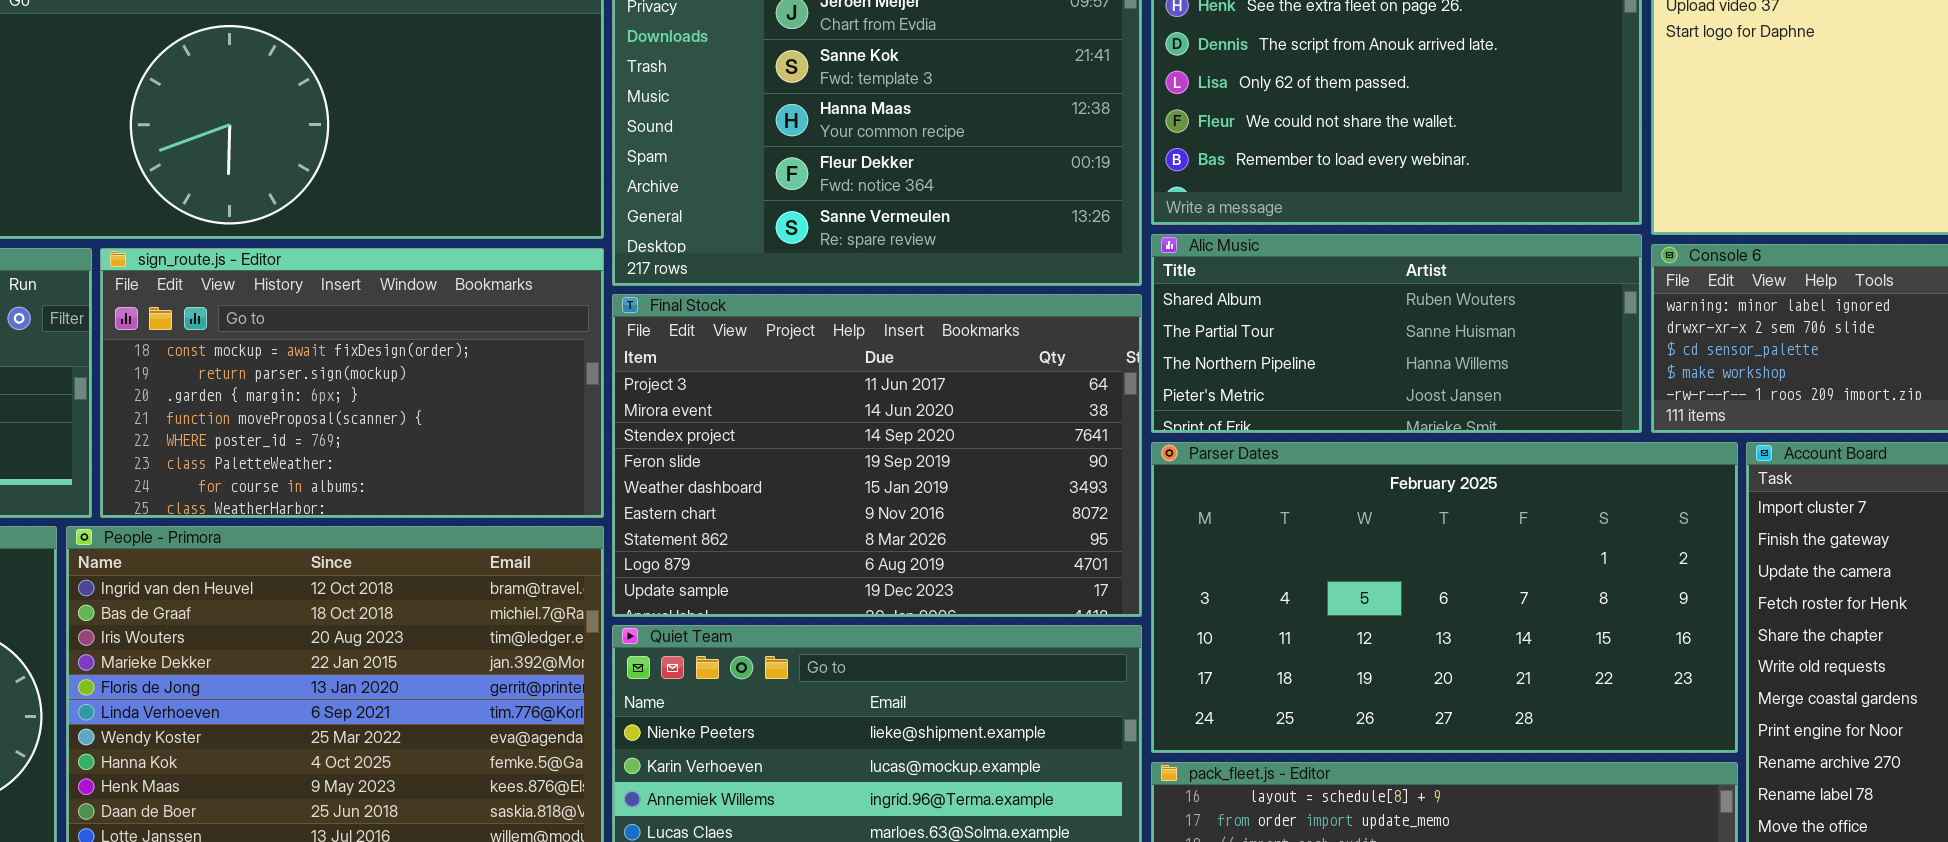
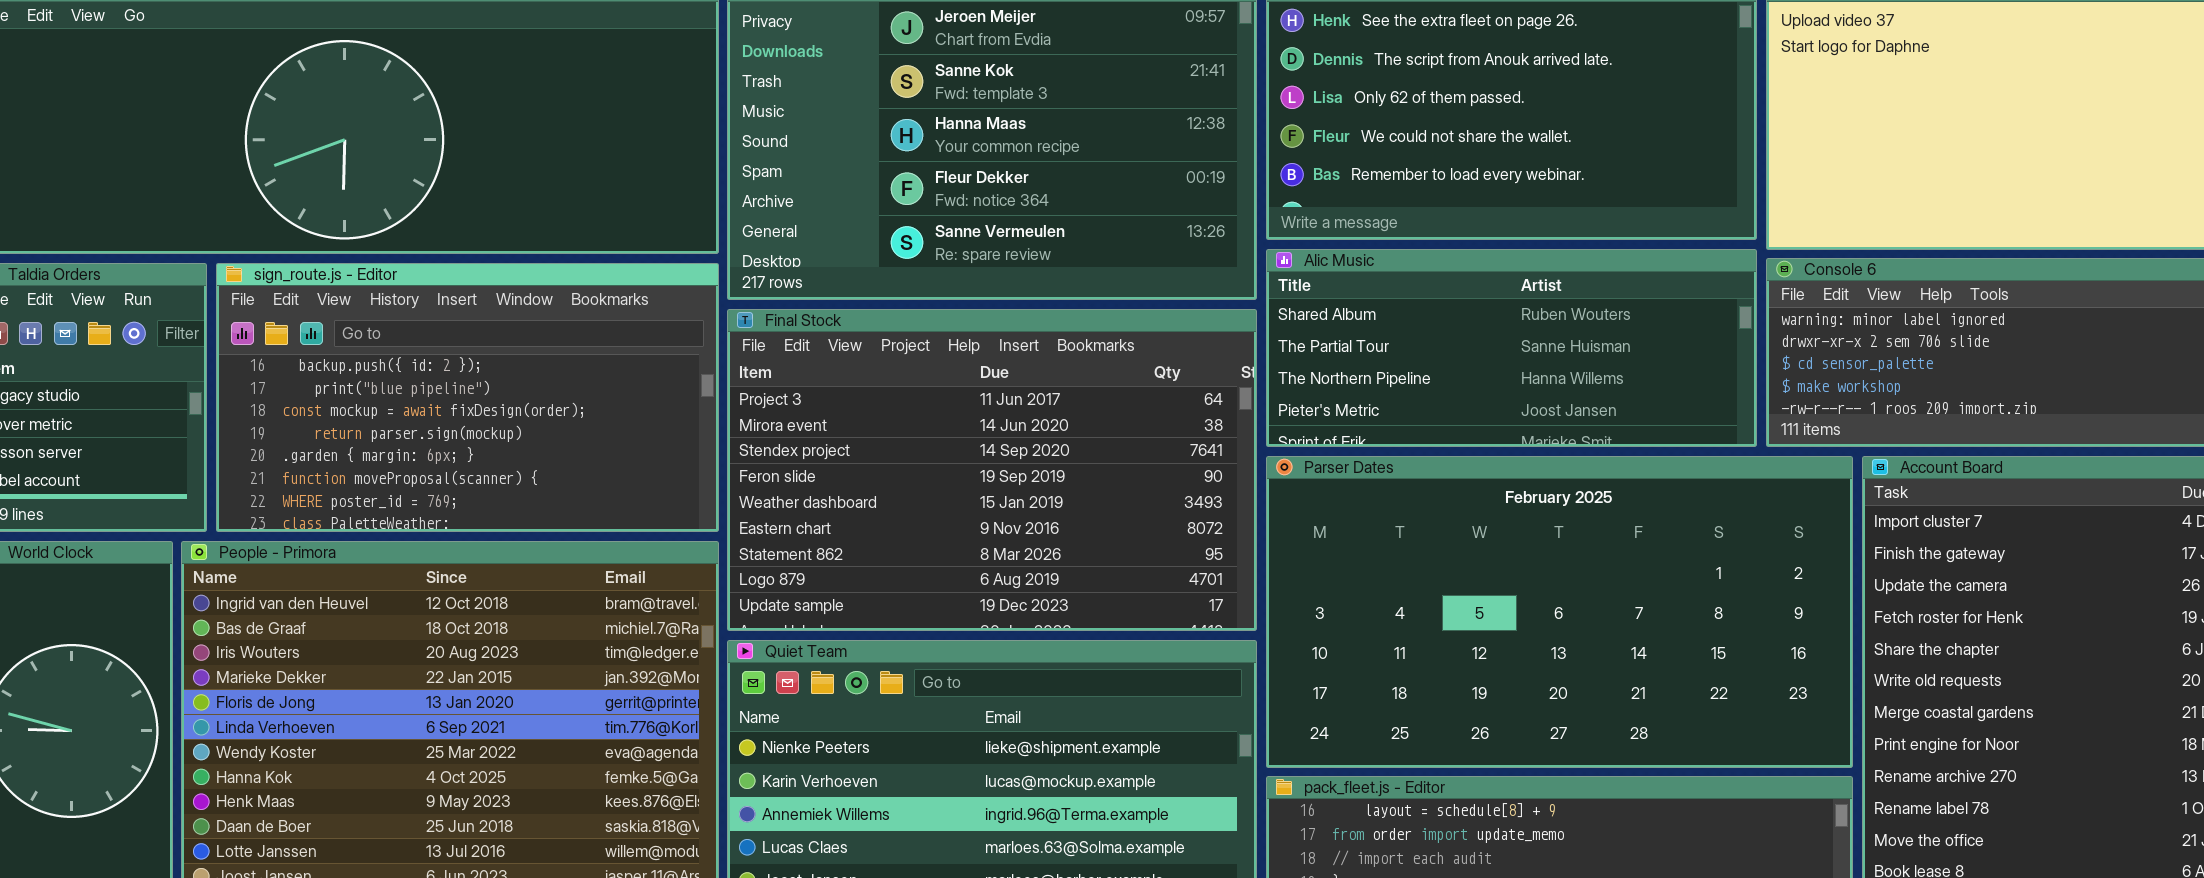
sign_route.js - Editor: [100,248,604,518] -> [216,263,719,532], scrolled up 2 rows

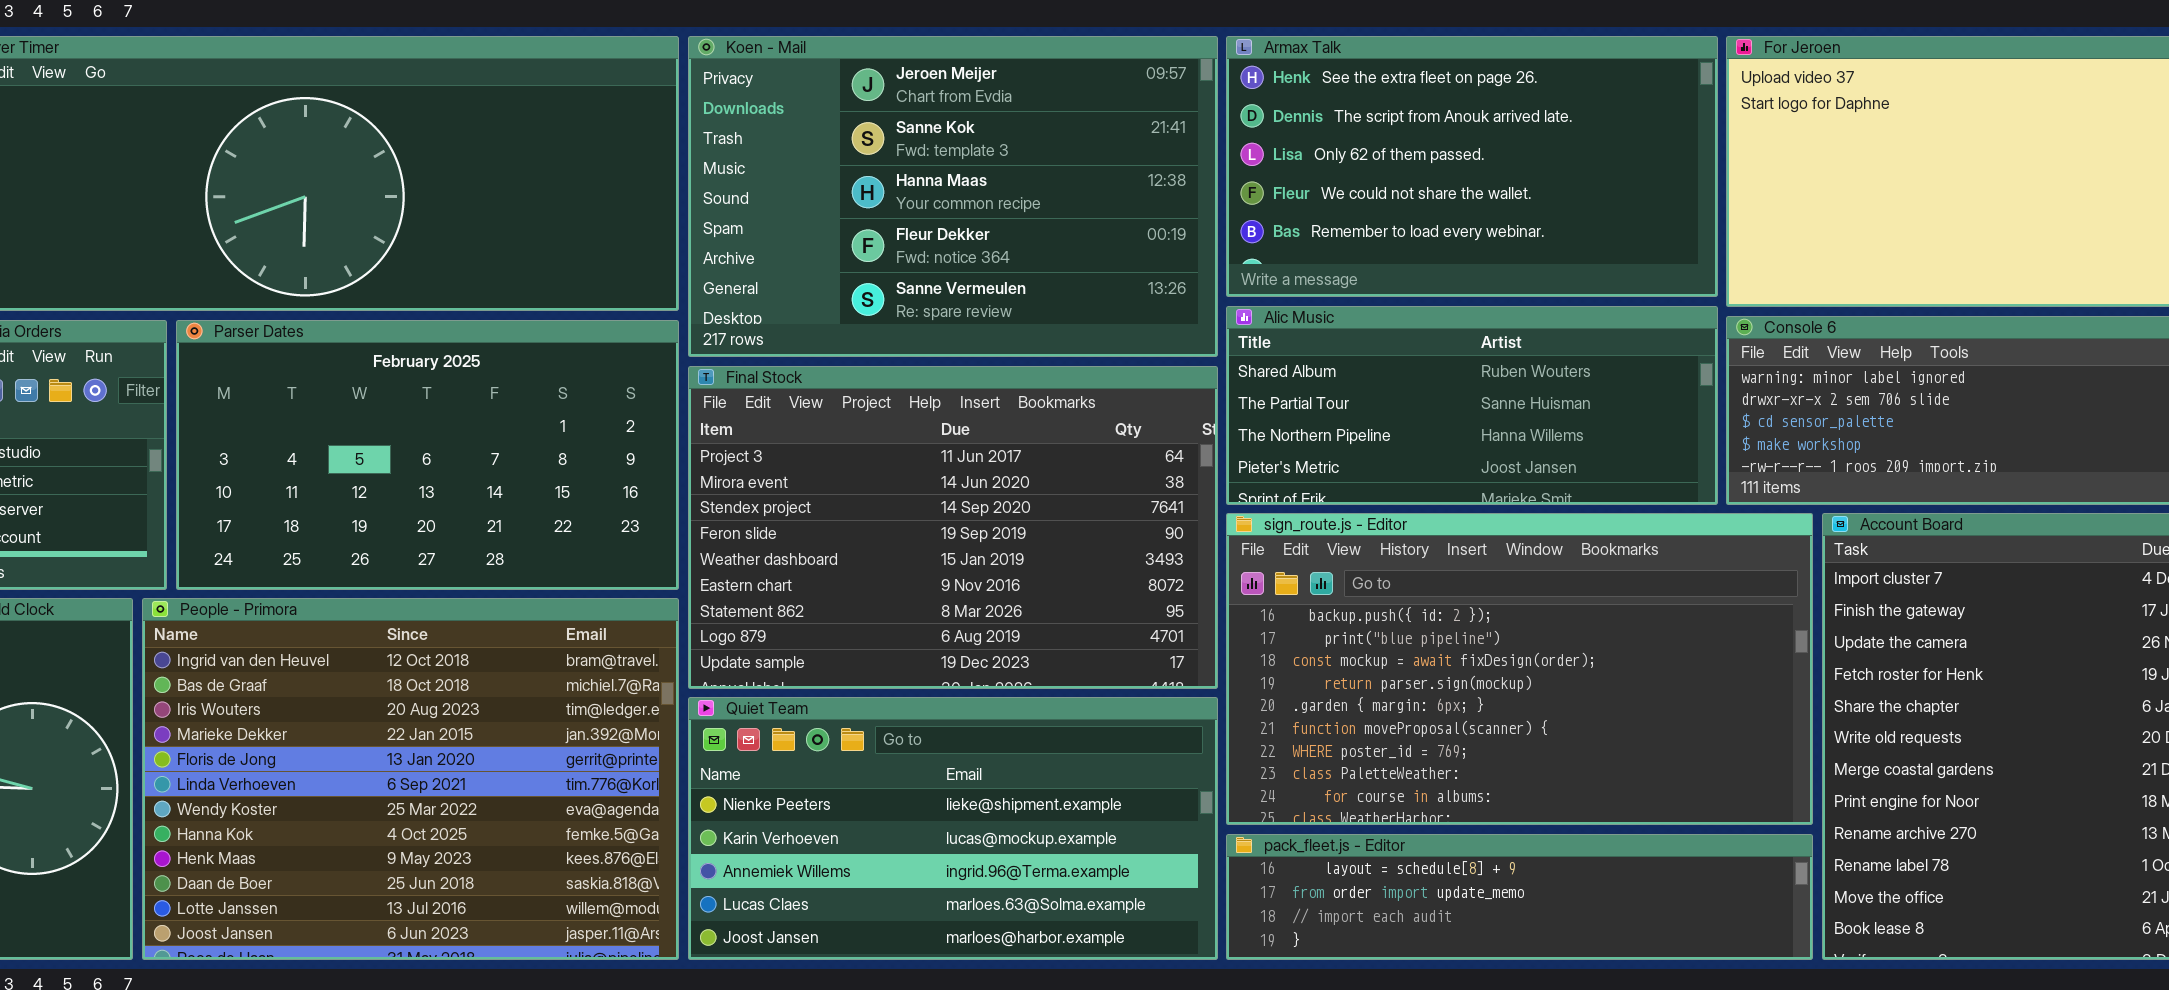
sign_route.js - Editor: [216,263,719,532] -> [1226,513,1813,825], moved, resized
Parser Dates: [1266,456,1853,768] -> [176,320,679,590], moved, resized

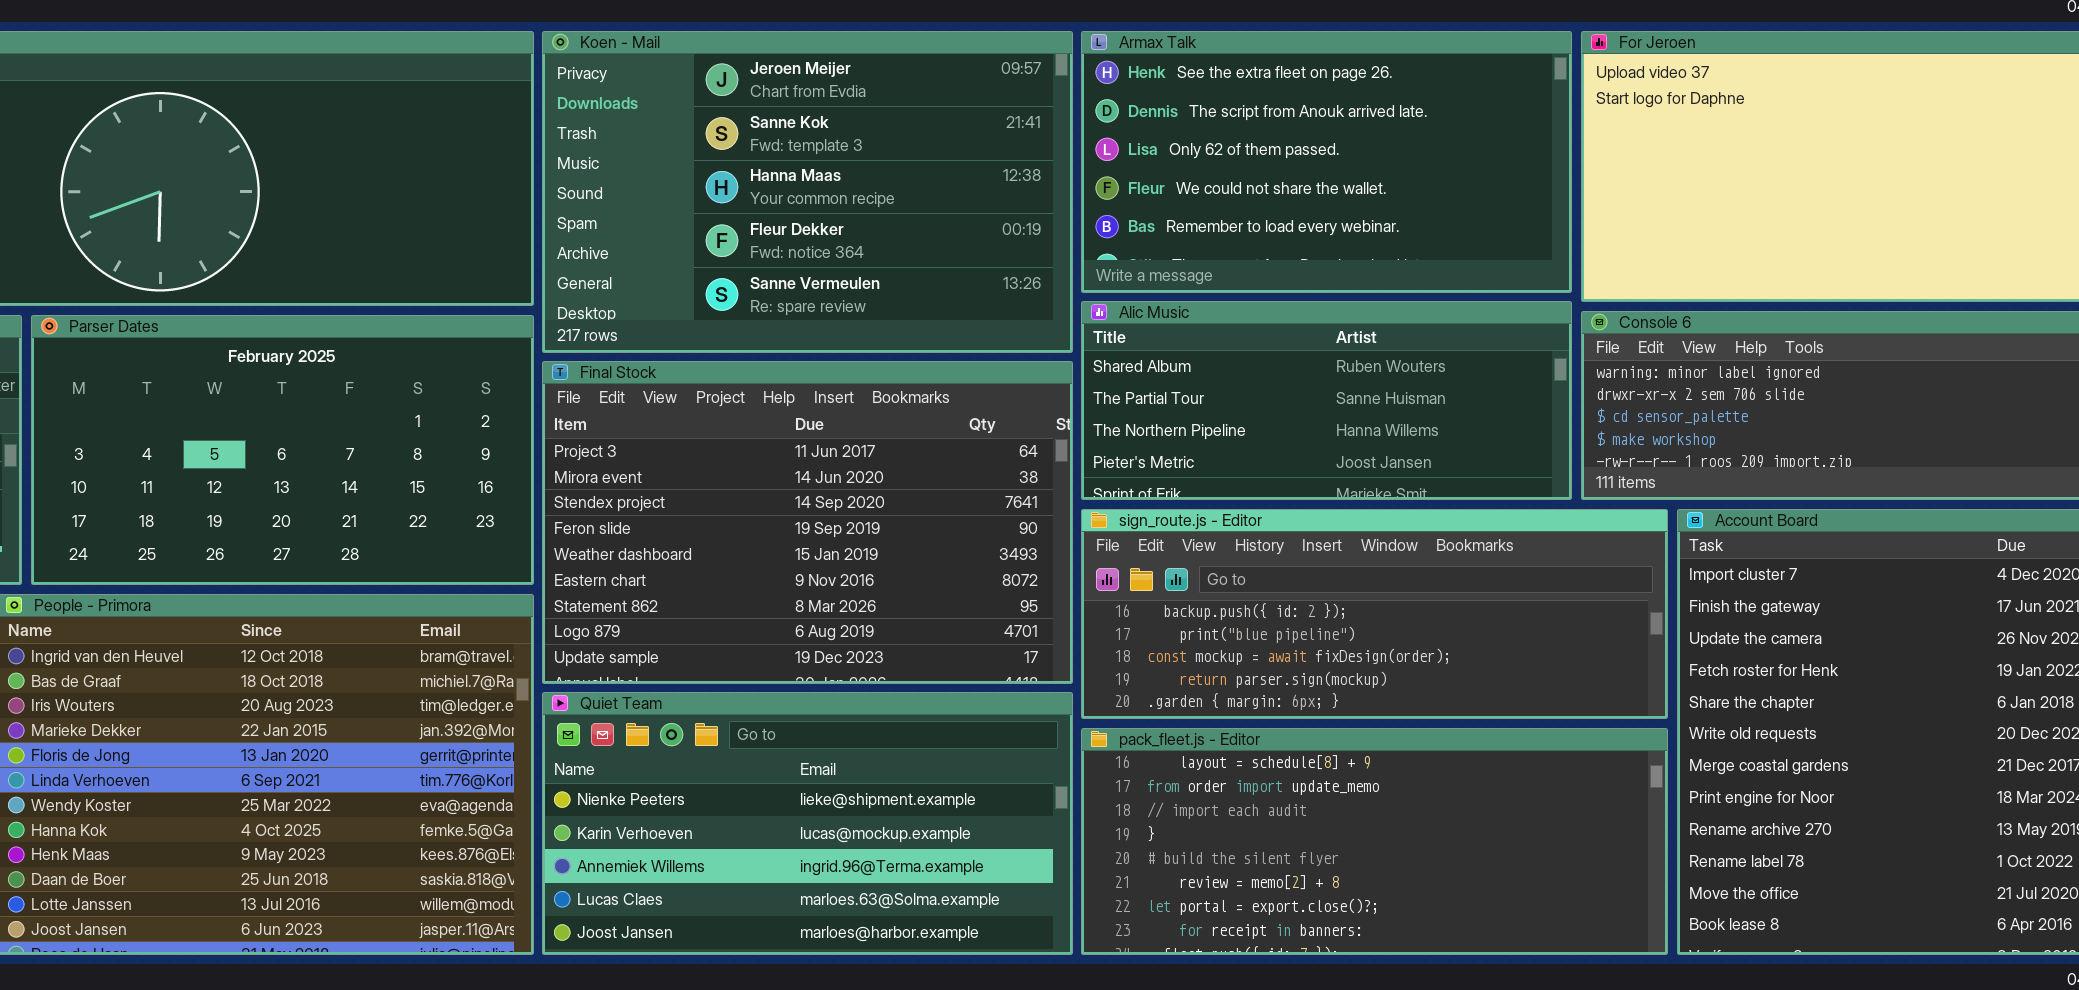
sign_route.js - Editor: [1226,513,1813,825] -> [1081,509,1668,719], resized
pack_fleet.js - Editor: [1226,834,1813,960] -> [1081,728,1668,955], resized

